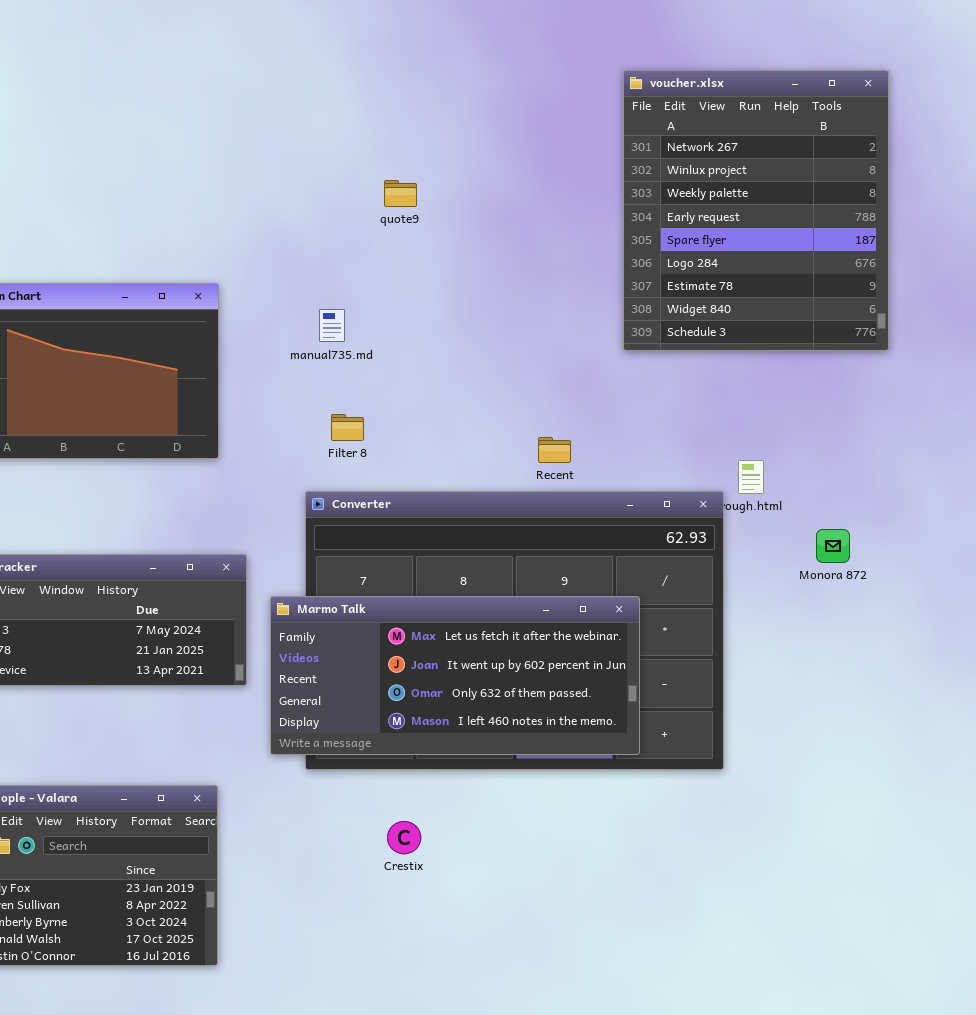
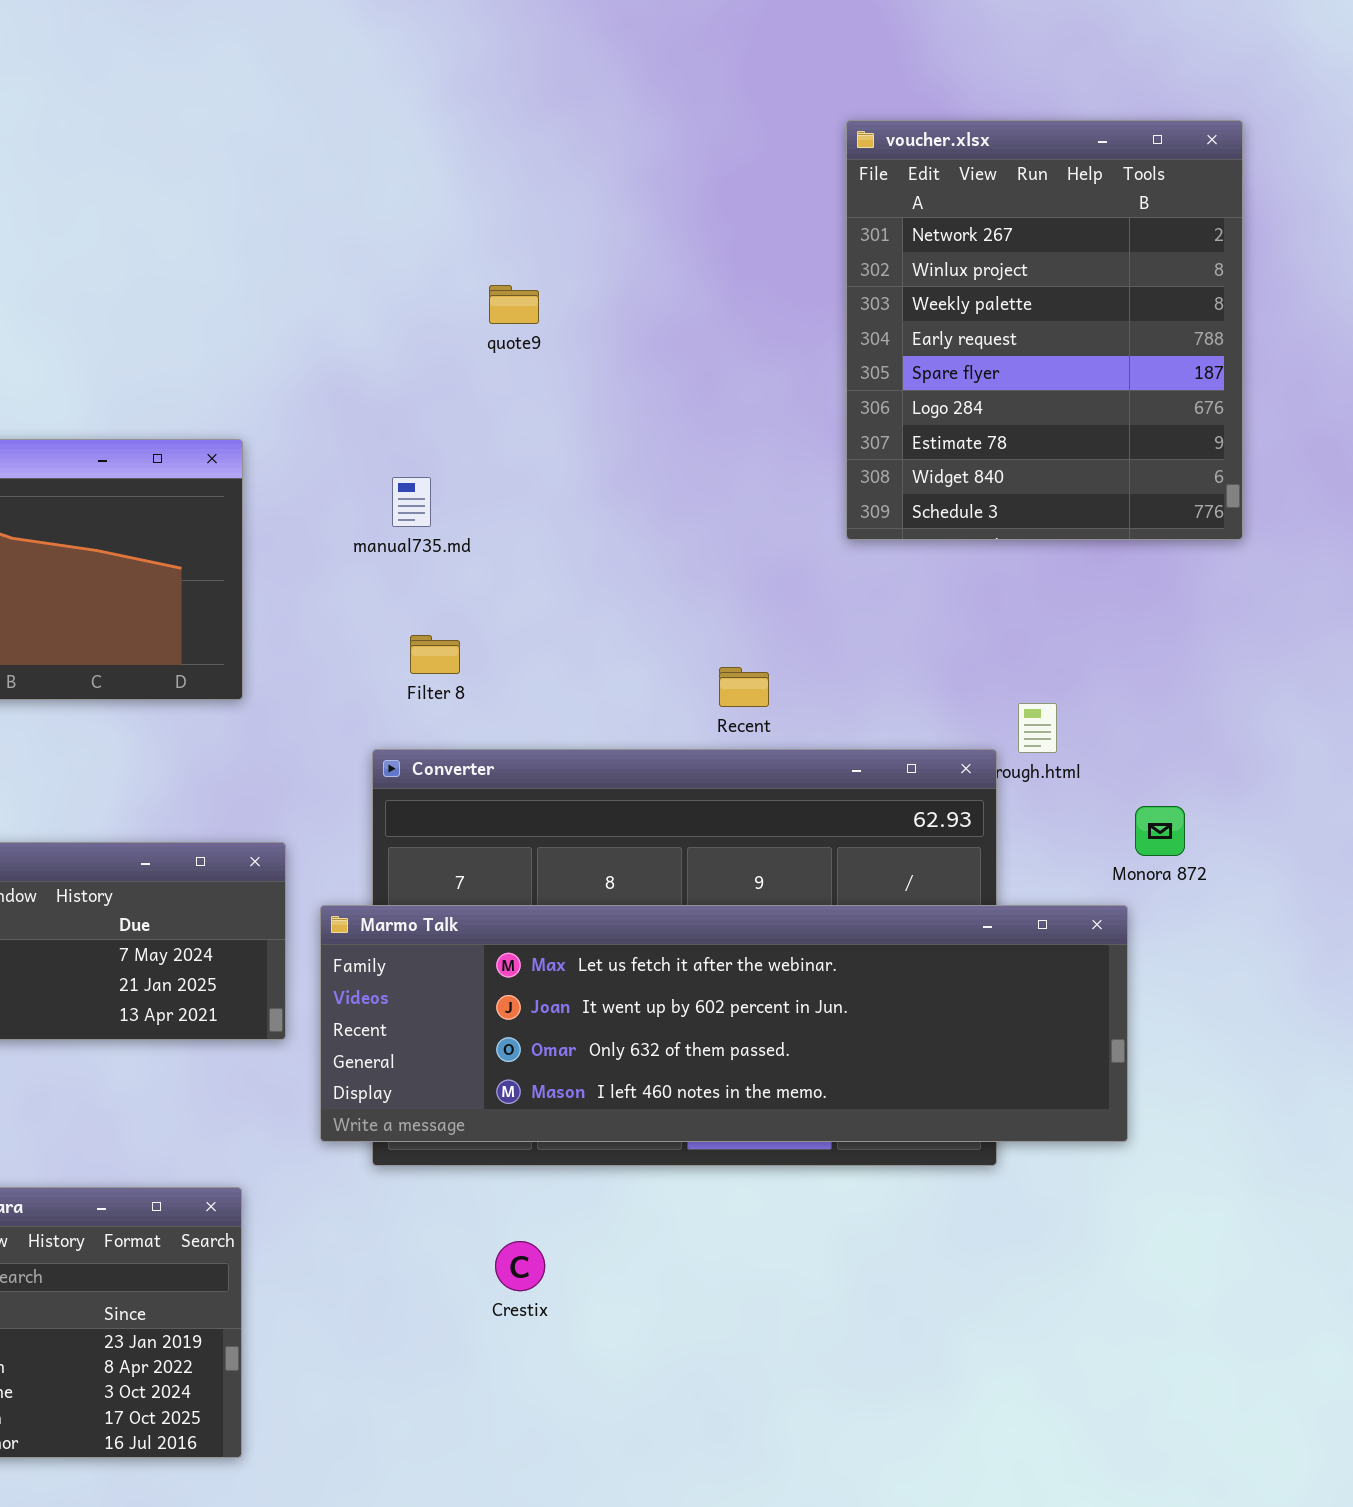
Marmo Talk: [270,596,640,755] -> [320,905,1128,1142], resized

